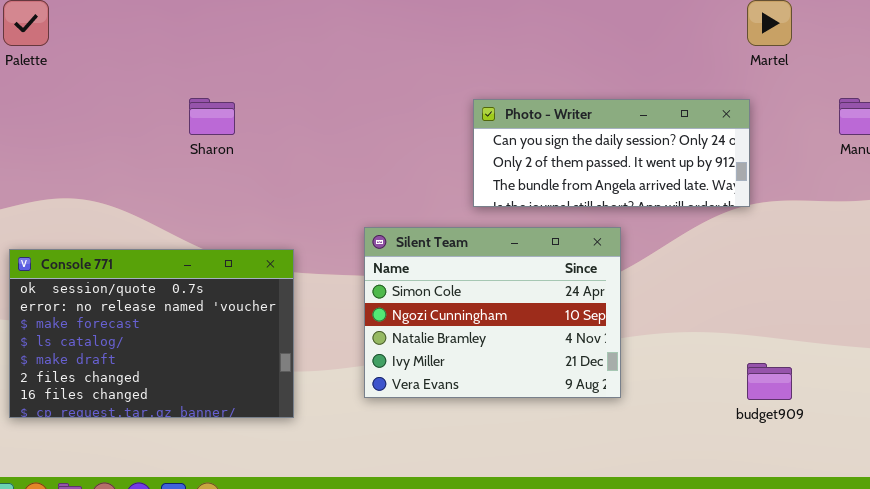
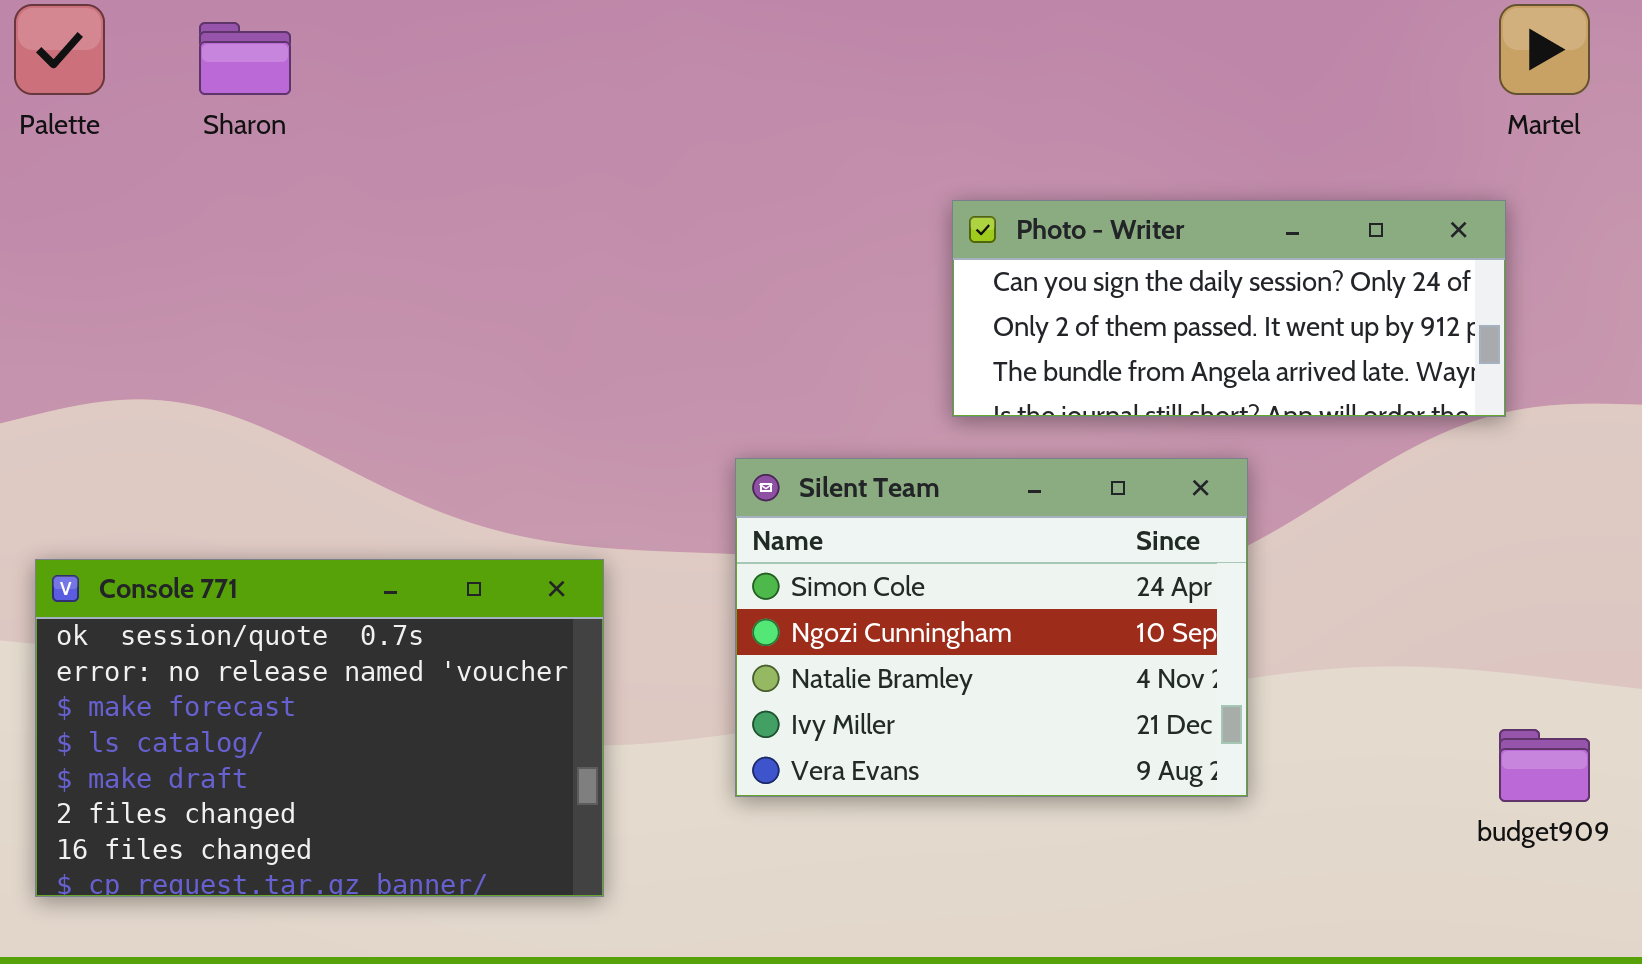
Sharon: [189,98,235,135] -> [199,22,291,95], moved
Console 771: [9,249,294,418] -> [35,559,604,897], moved

